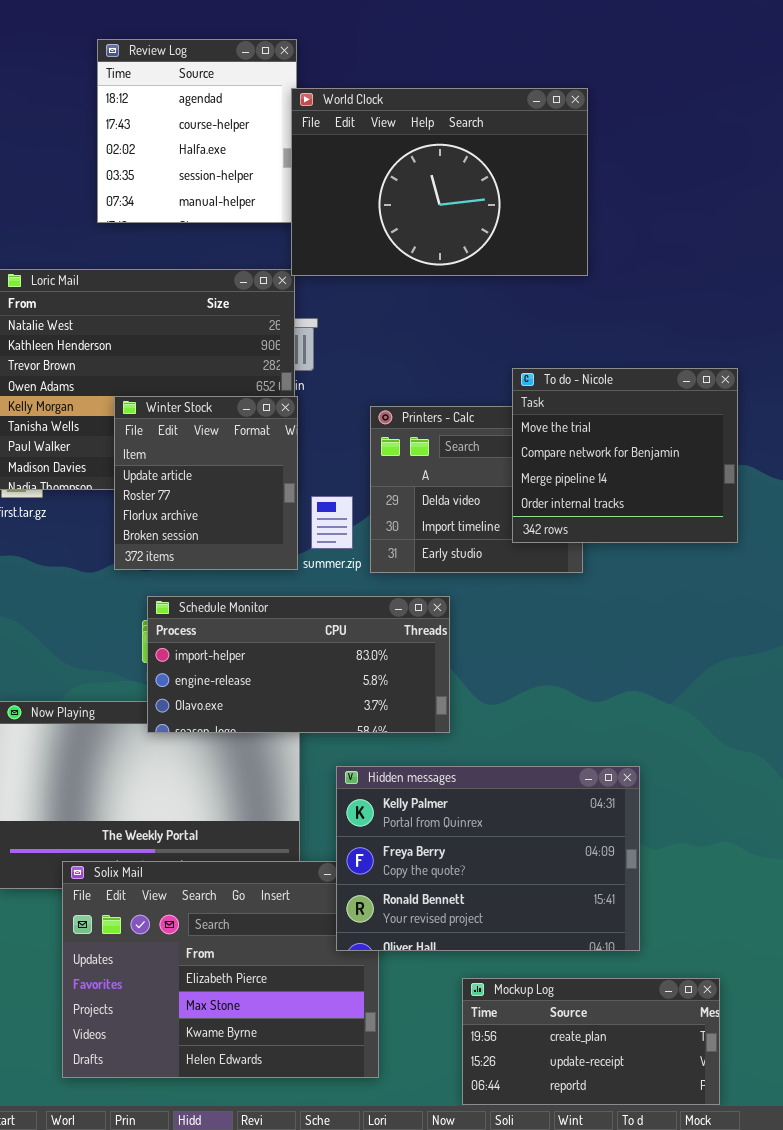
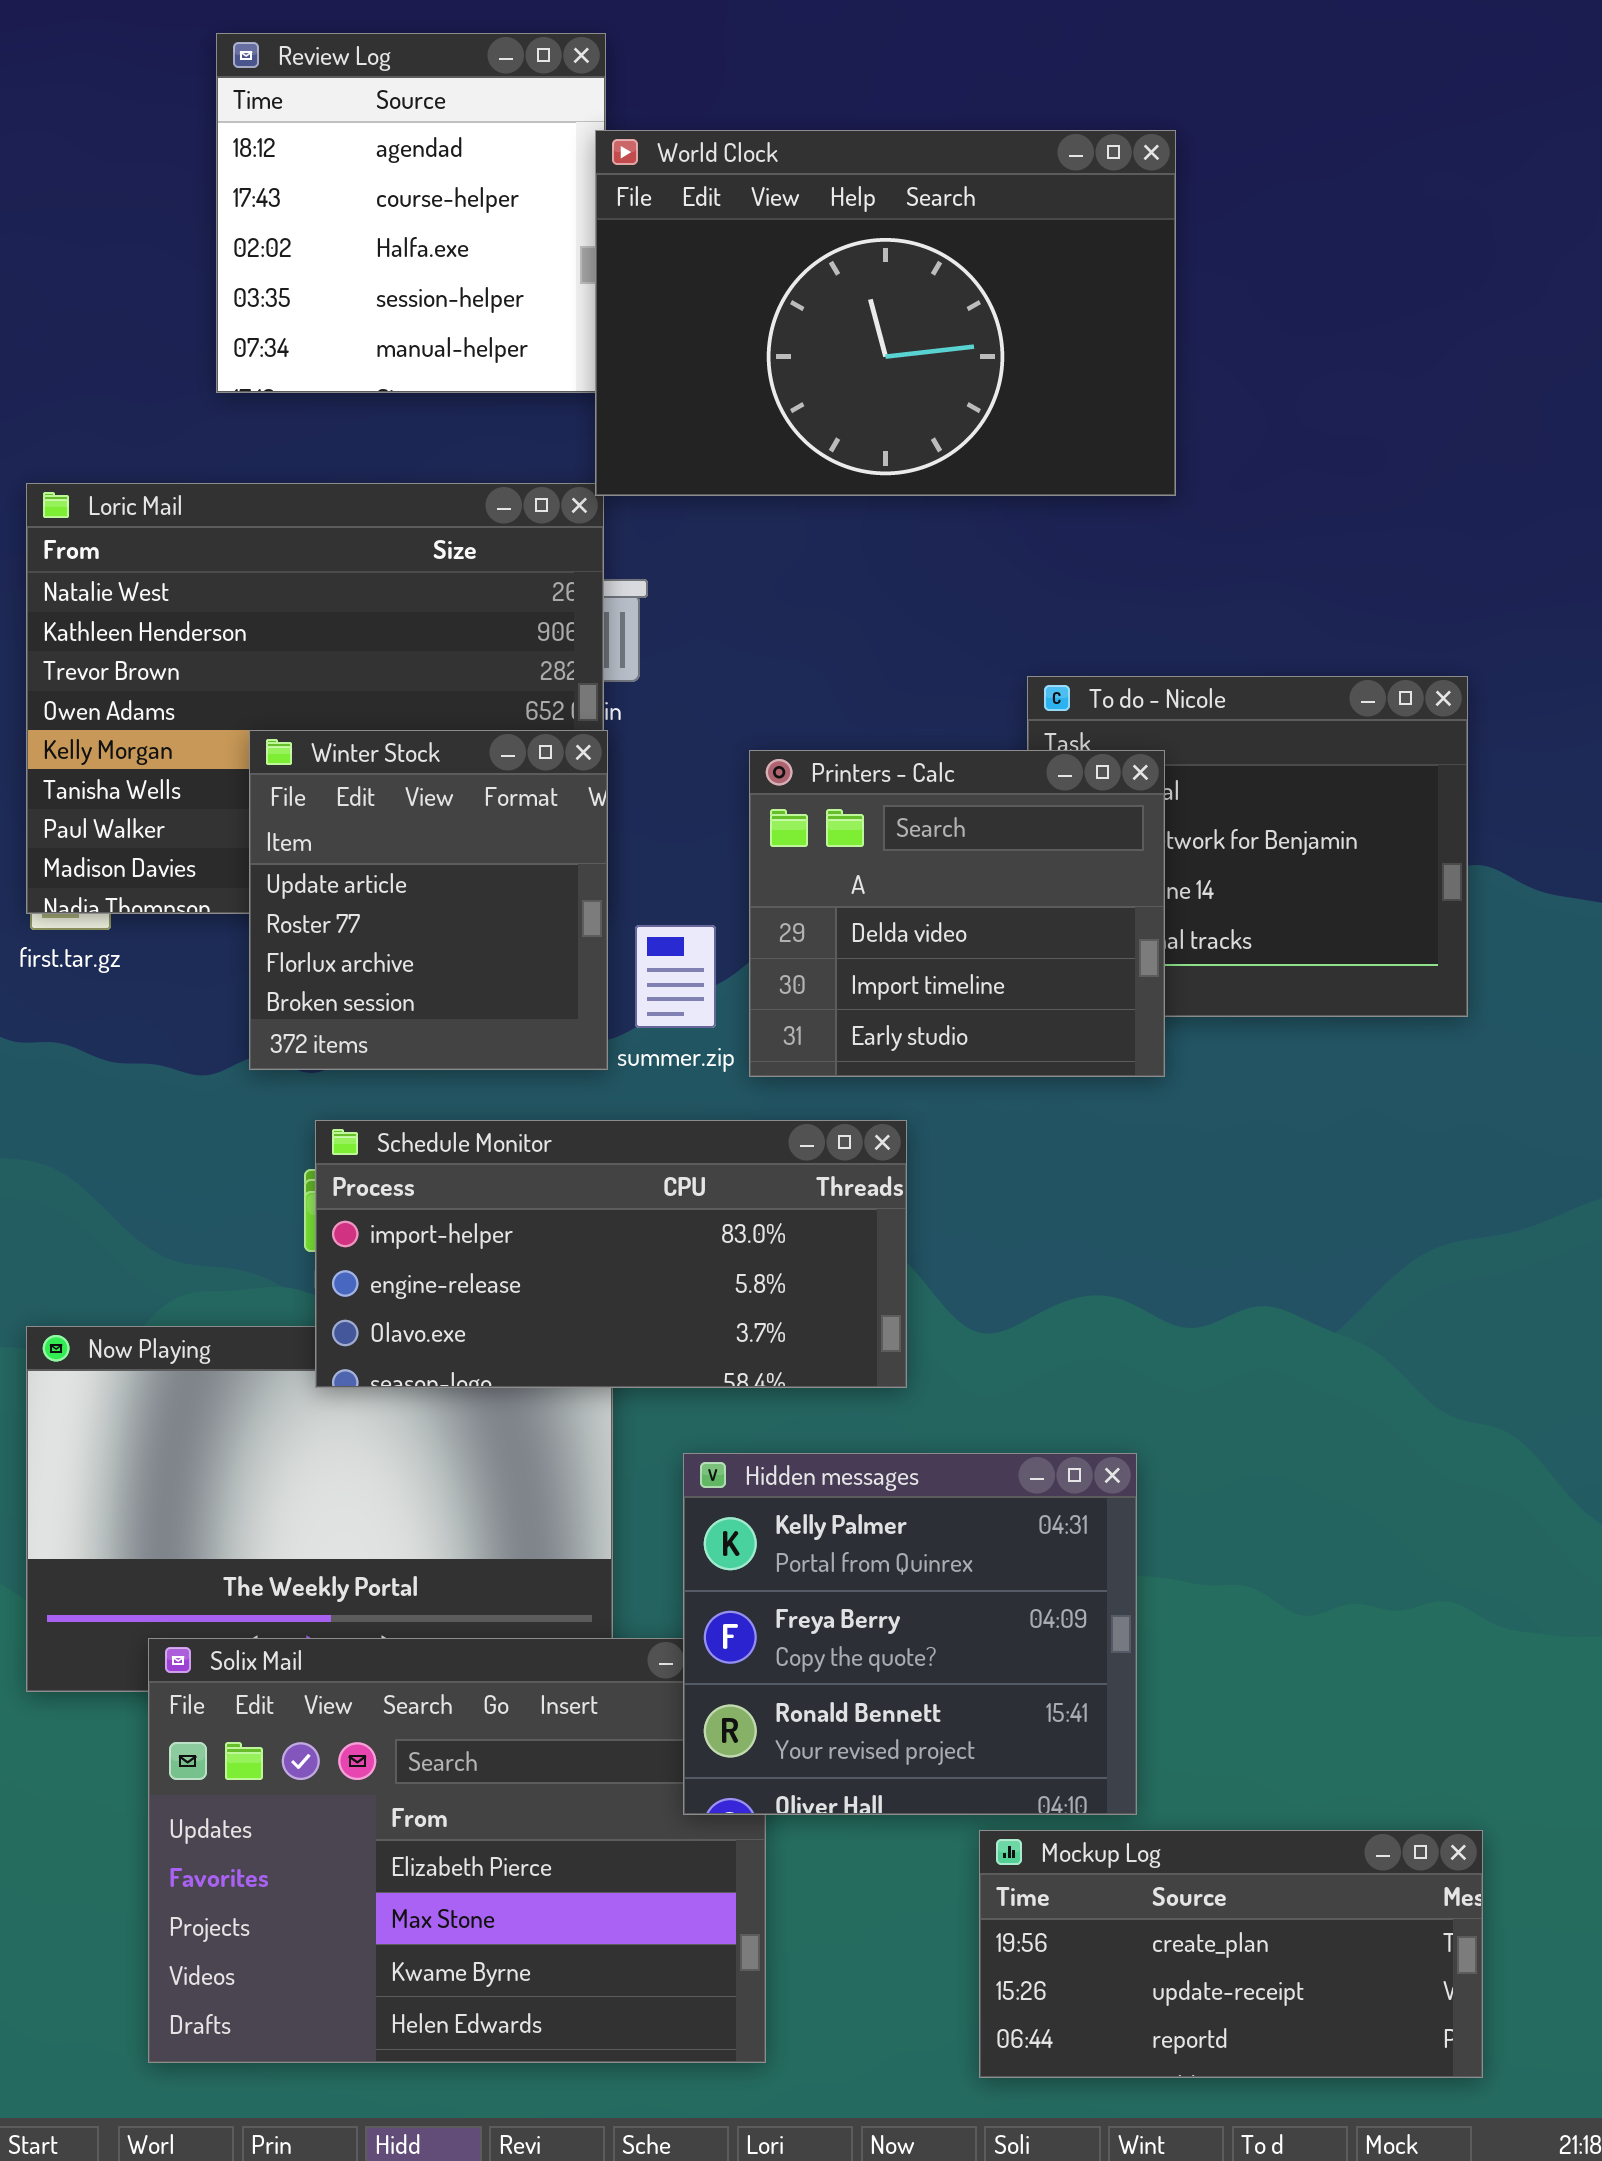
Printers - Calc: [370,406,583,573] -> [749,750,1165,1077], raised
Hidden messages: [336,766,640,951] -> [683,1453,1137,1815], resized
Mockup Log: [462,978,720,1105] -> [979,1830,1483,2078], moved

